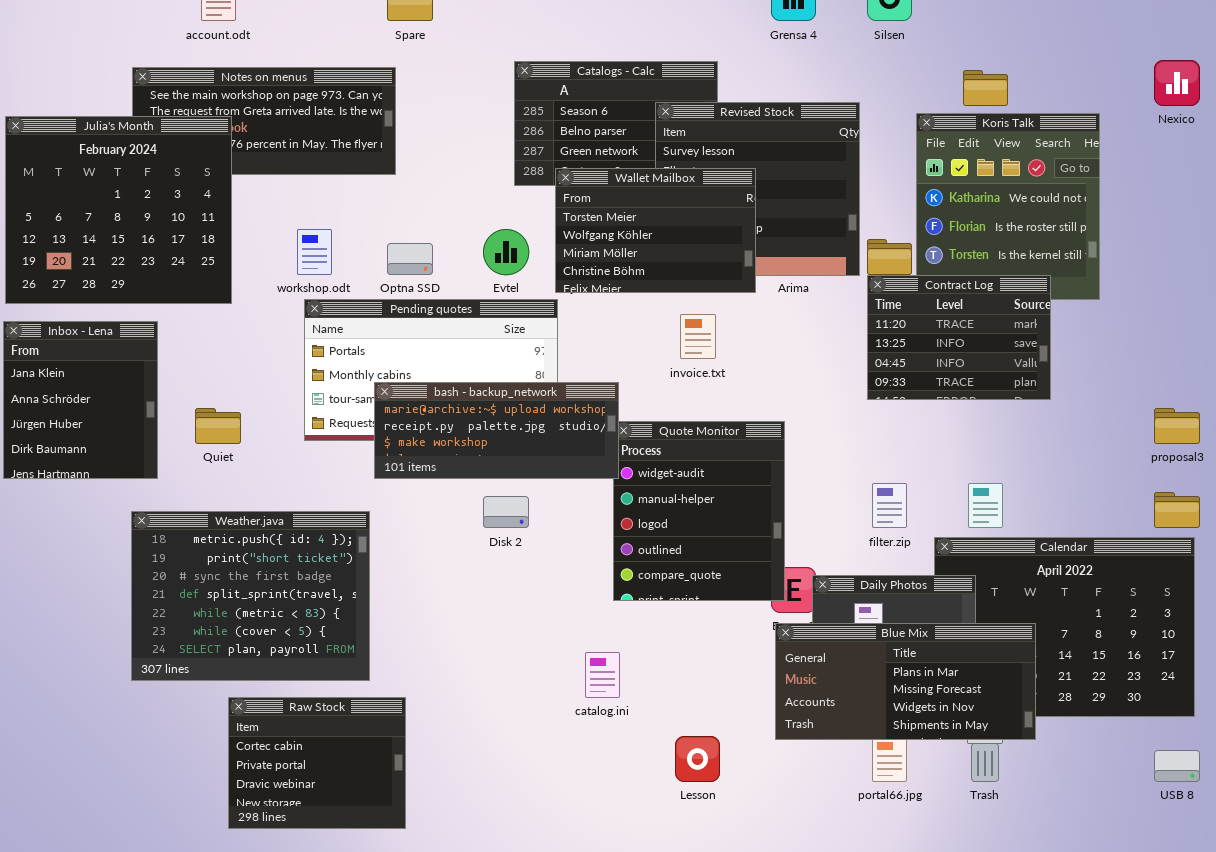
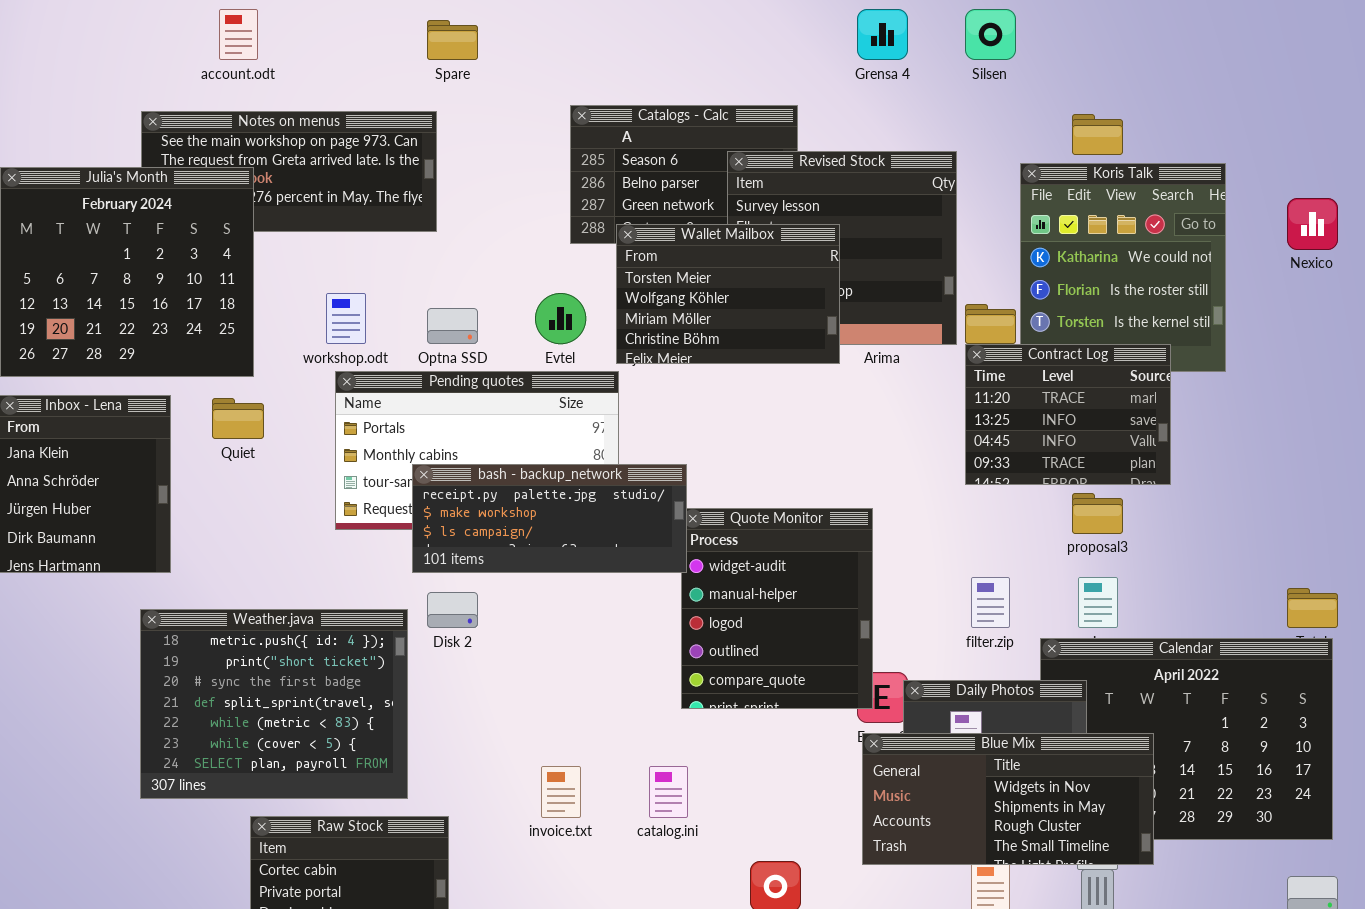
Nexico: [1154,60,1200,106] -> [1287,198,1338,250], moved
invoice.txt: [680,314,716,359] -> [541,766,581,818], moved
bash - backup_network: [374,382,619,479] -> [412,464,687,573], scrolled down 1 row
Quiet: [195,408,241,444] -> [212,398,264,439], moved
proposal3: [1154,408,1200,444] -> [1072,493,1123,534], moved
Disk 2: [483,496,529,528] -> [427,592,478,628], moved
Blue Mix: [775,623,1036,740] -> [862,733,1154,865], scrolled down 2 rows

